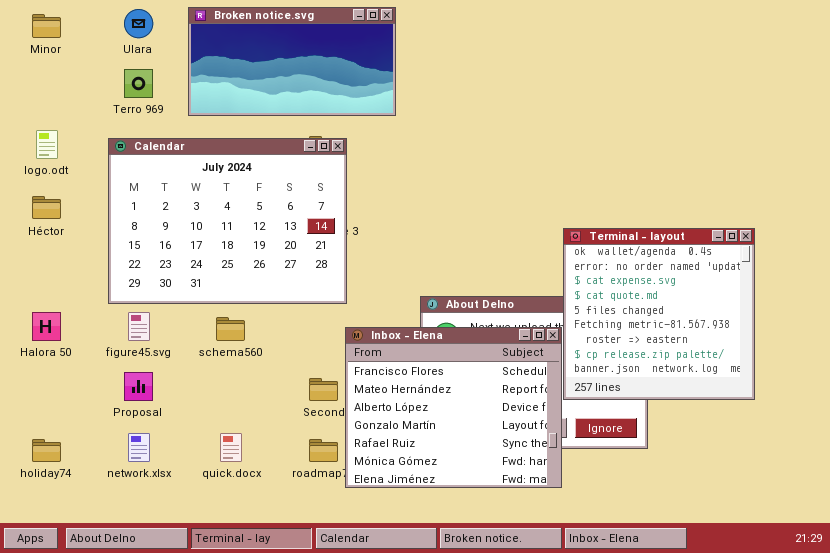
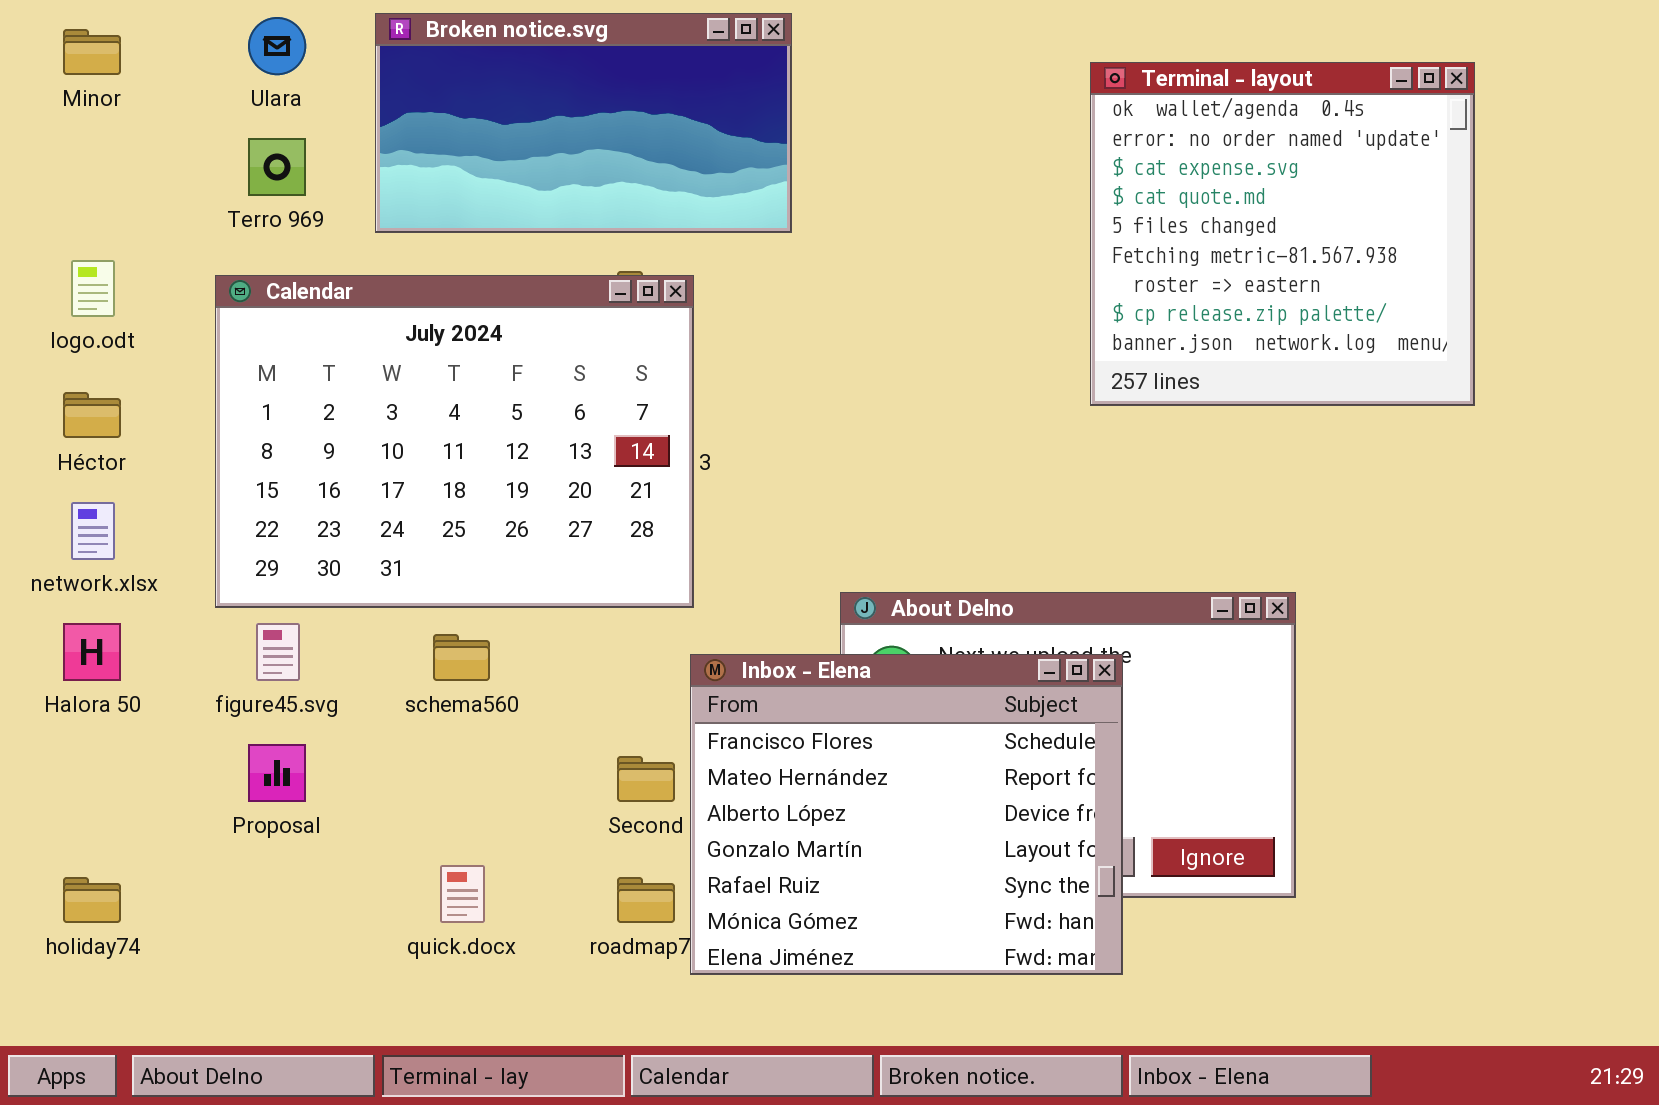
Terminal - layout: [563,228,755,400] -> [1090,62,1475,406], moved
network.xlsx: [128,433,150,462] -> [71,502,115,560], moved

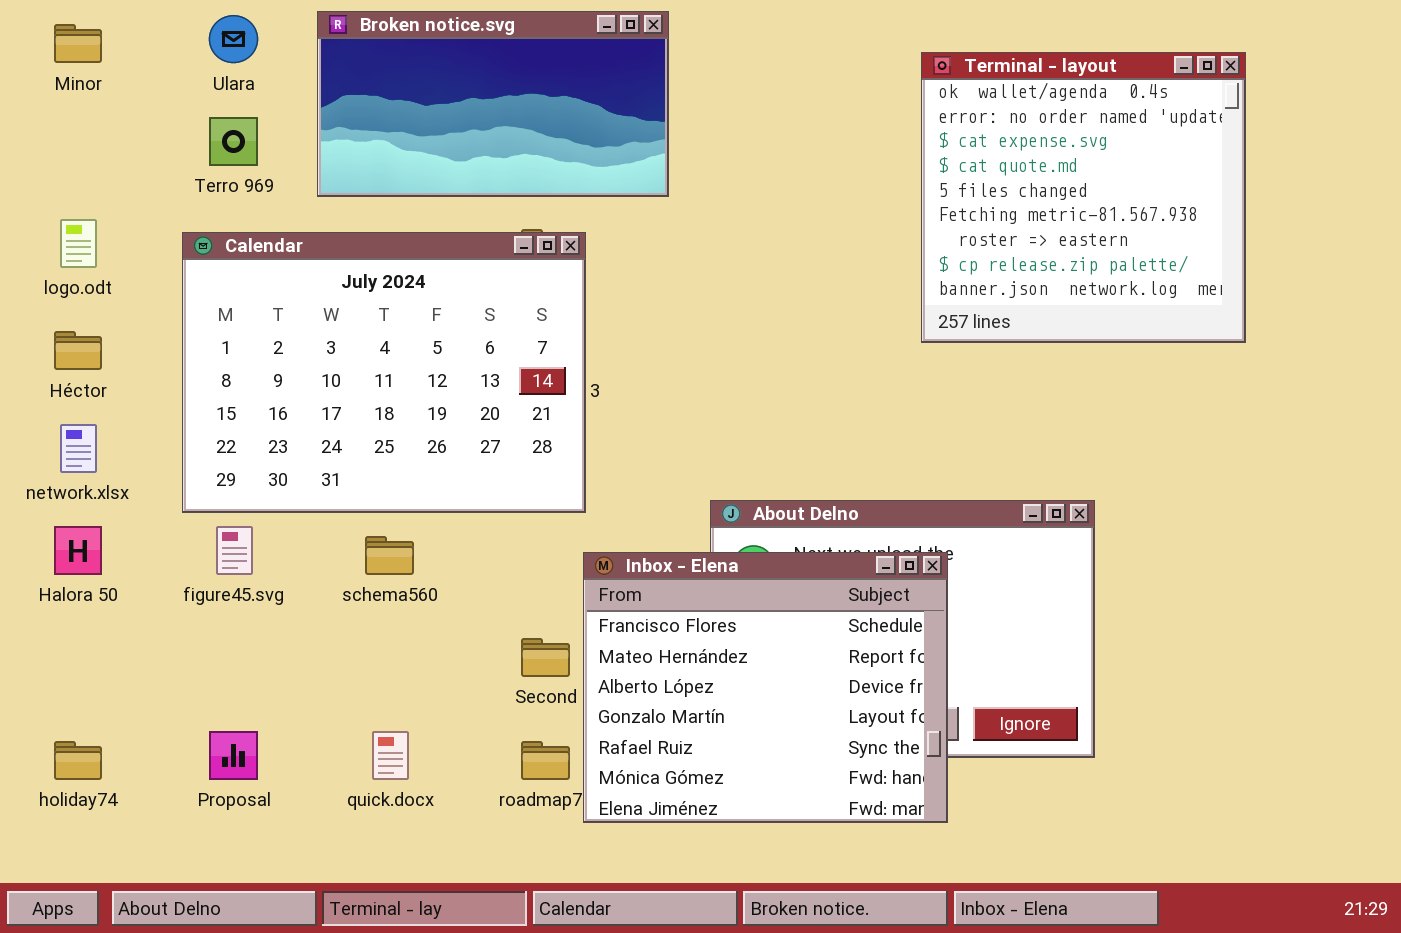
Proposal: [248,744,306,802] -> [209,731,258,780], moved

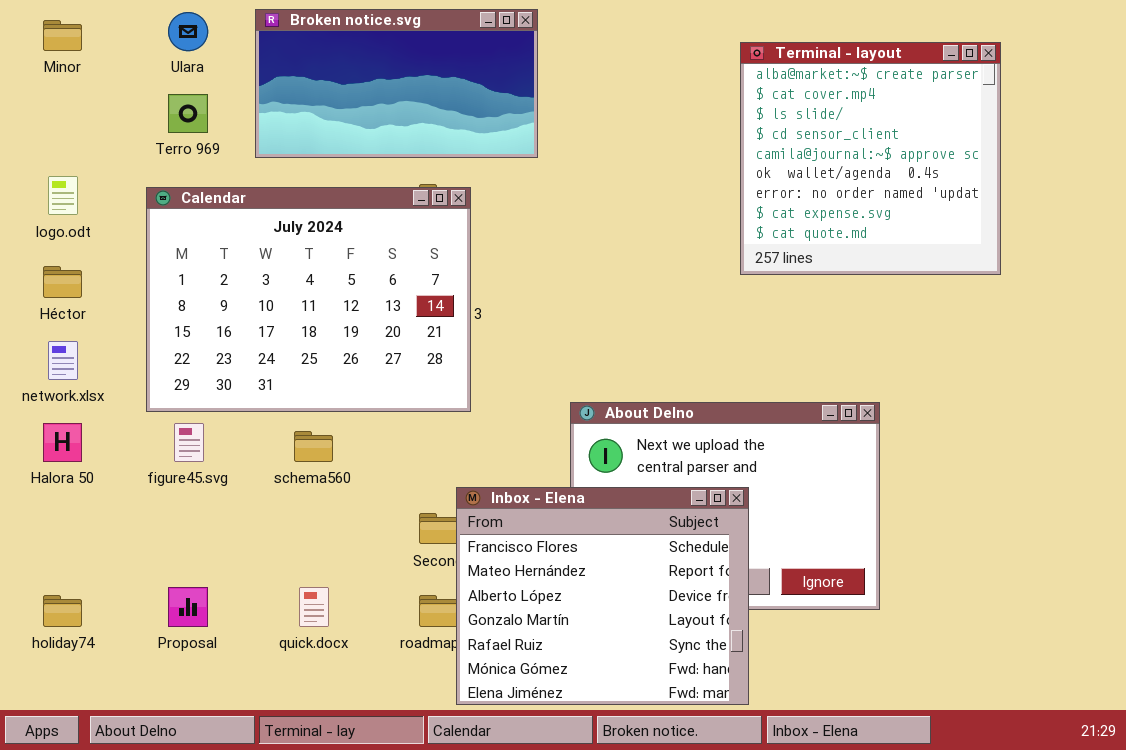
Terminal - layout: [921,52,1246,343] -> [740,42,1001,275], scrolled up 5 rows
Inbox - Elena: [583,552,948,823] -> [456,487,749,705], moved

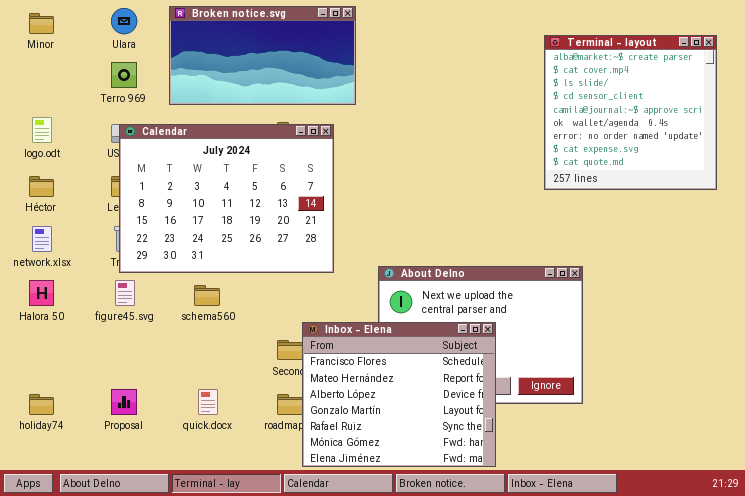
Terminal - layout: [740,42,1001,275] -> [544,35,717,190], moved
Calendar: [146,187,471,412] -> [119,124,334,273], moved

